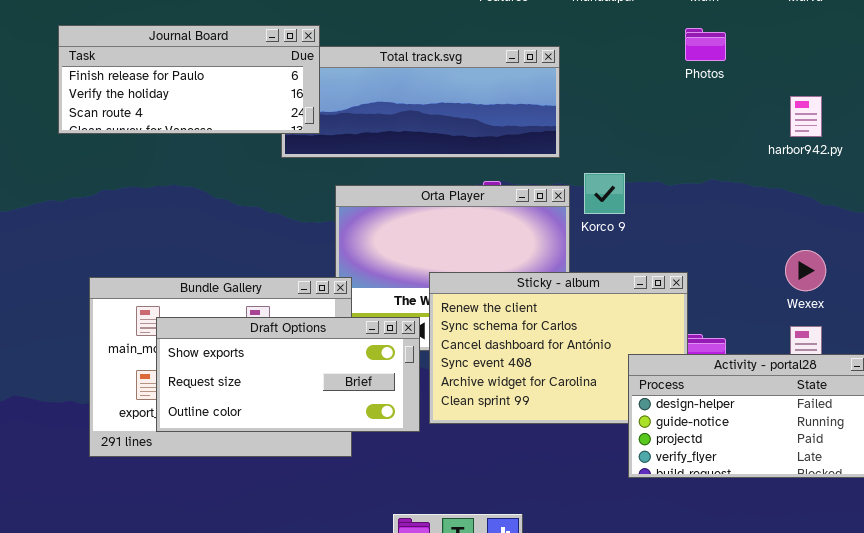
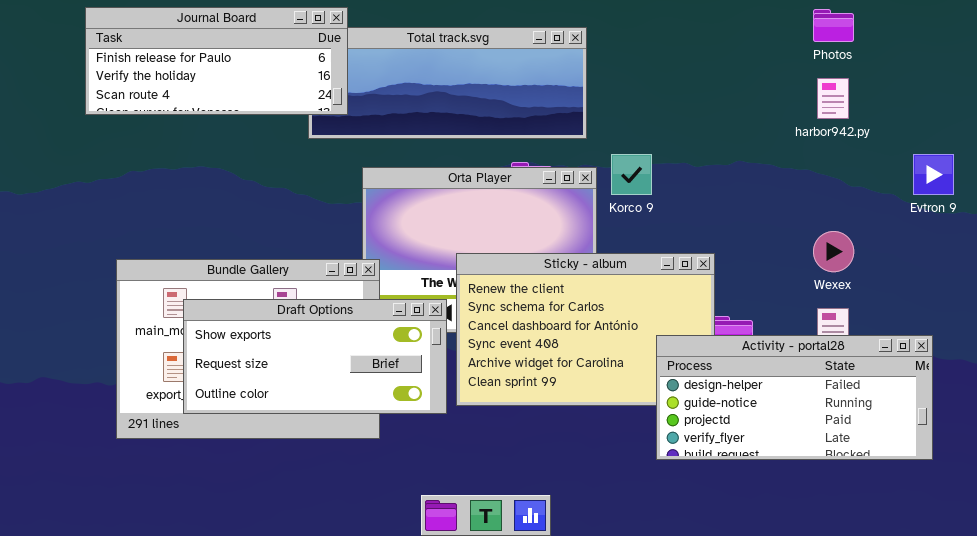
Photos: [685,28,726,61] -> [813,9,854,42], moved

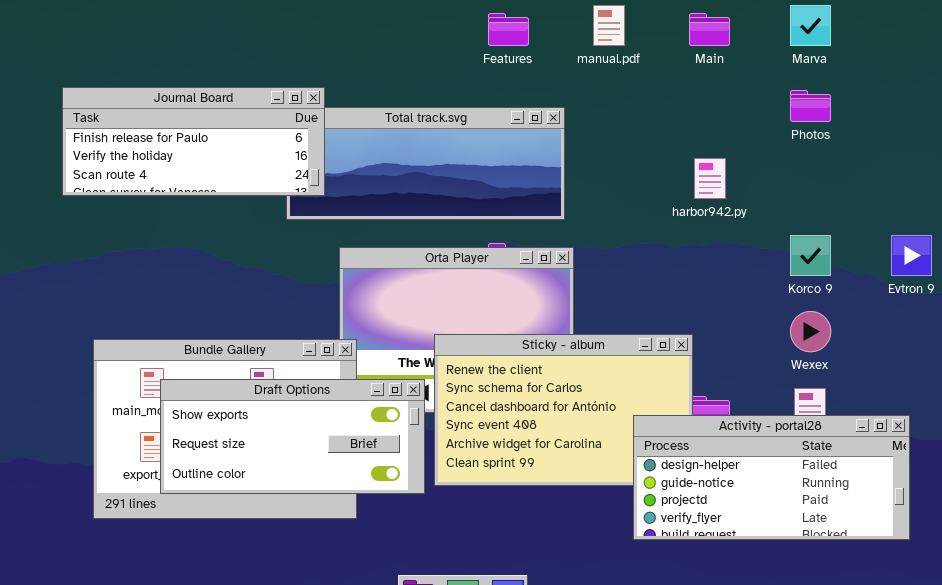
harbor942.py: [817,78,849,119] -> [694,158,726,199], moved
Korco 9: [611,154,652,195] -> [790,235,831,276], moved

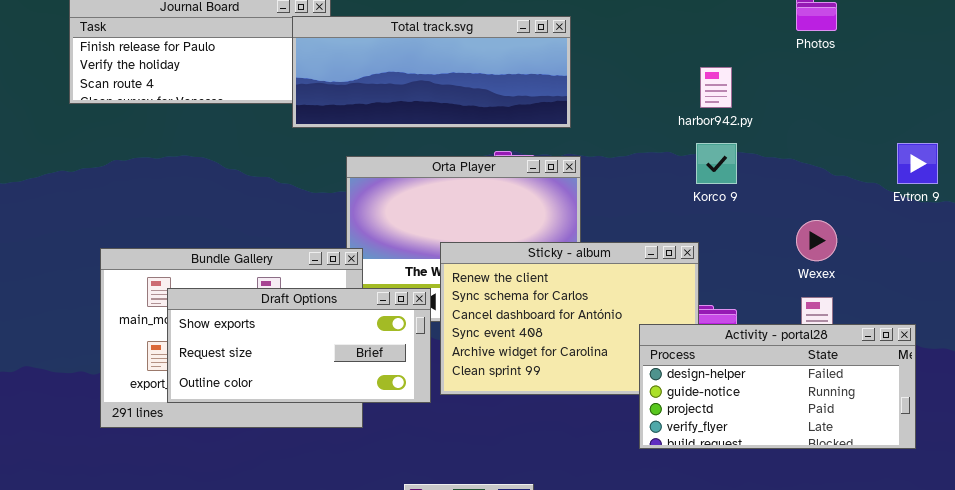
Total track.svg: [286,107,565,220] -> [292,16,571,128], raised
Korco 9: [790,235,831,276] -> [696,143,737,184], moved

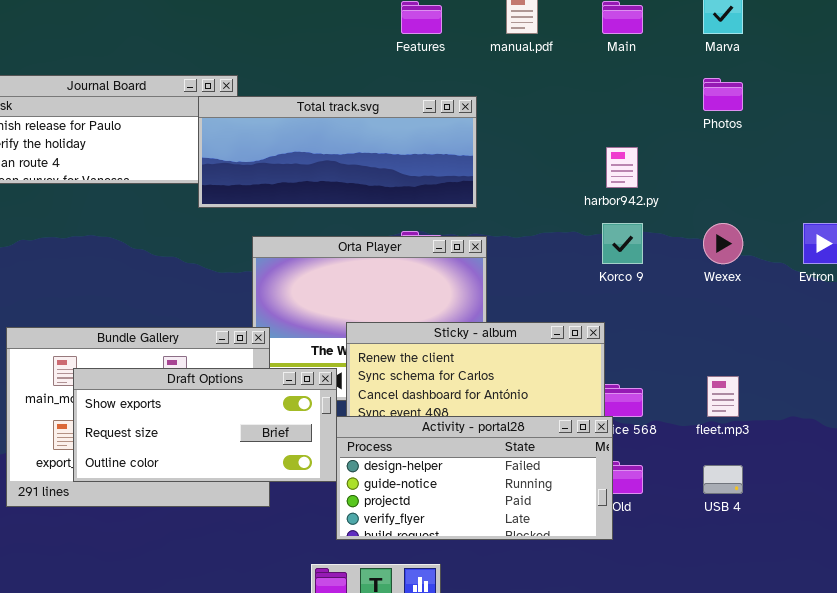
Wexex: [796,220,837,261] -> [703,223,743,264], moved
Activity - portal28: [639,324,916,449] -> [336,416,613,540], moved

